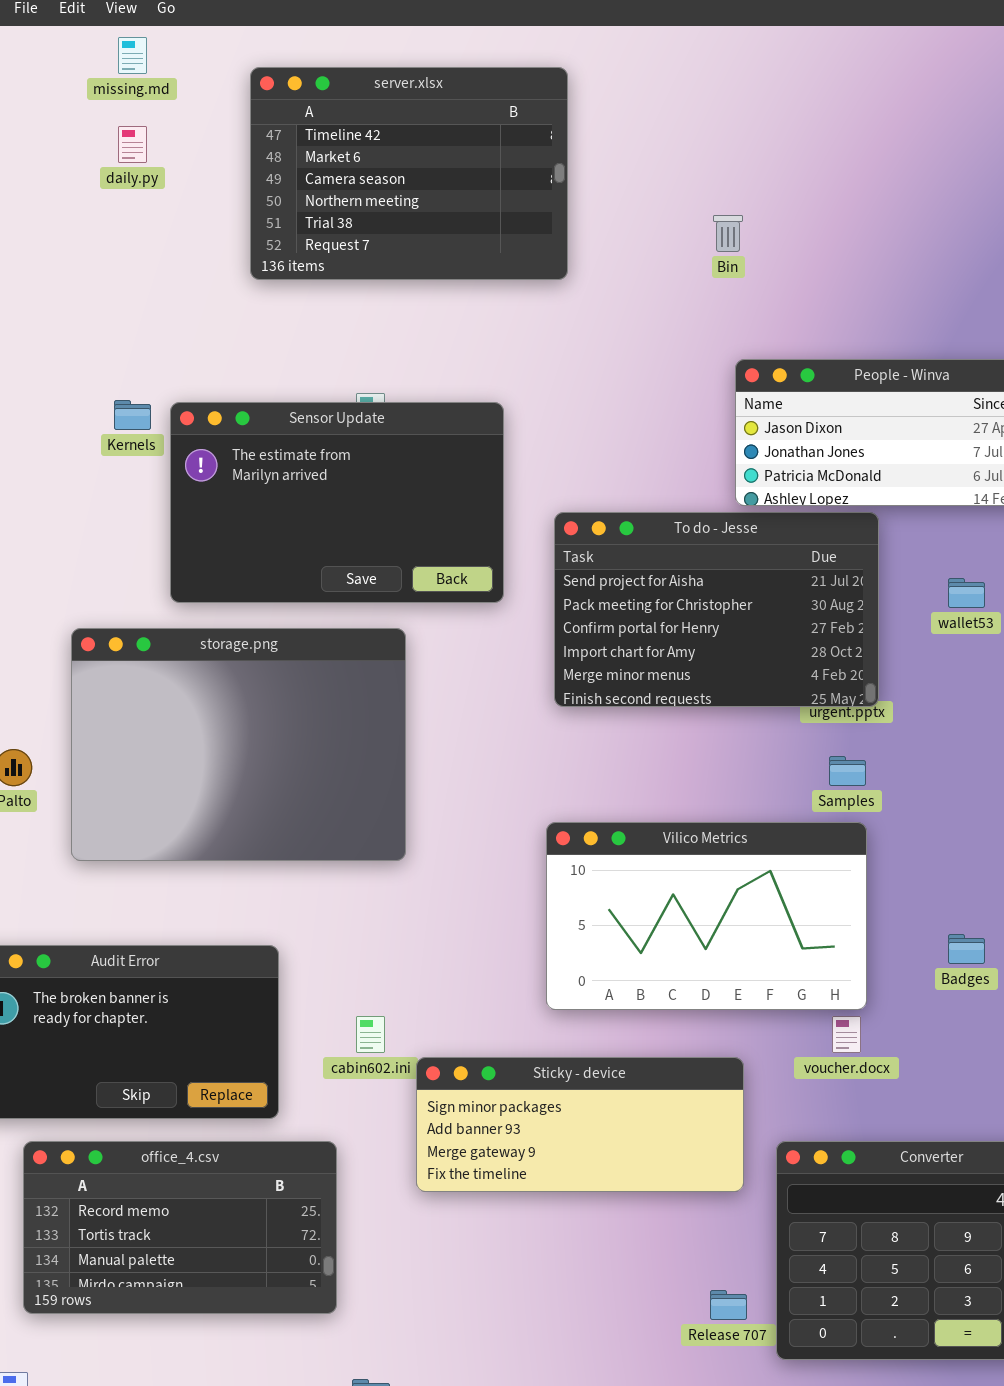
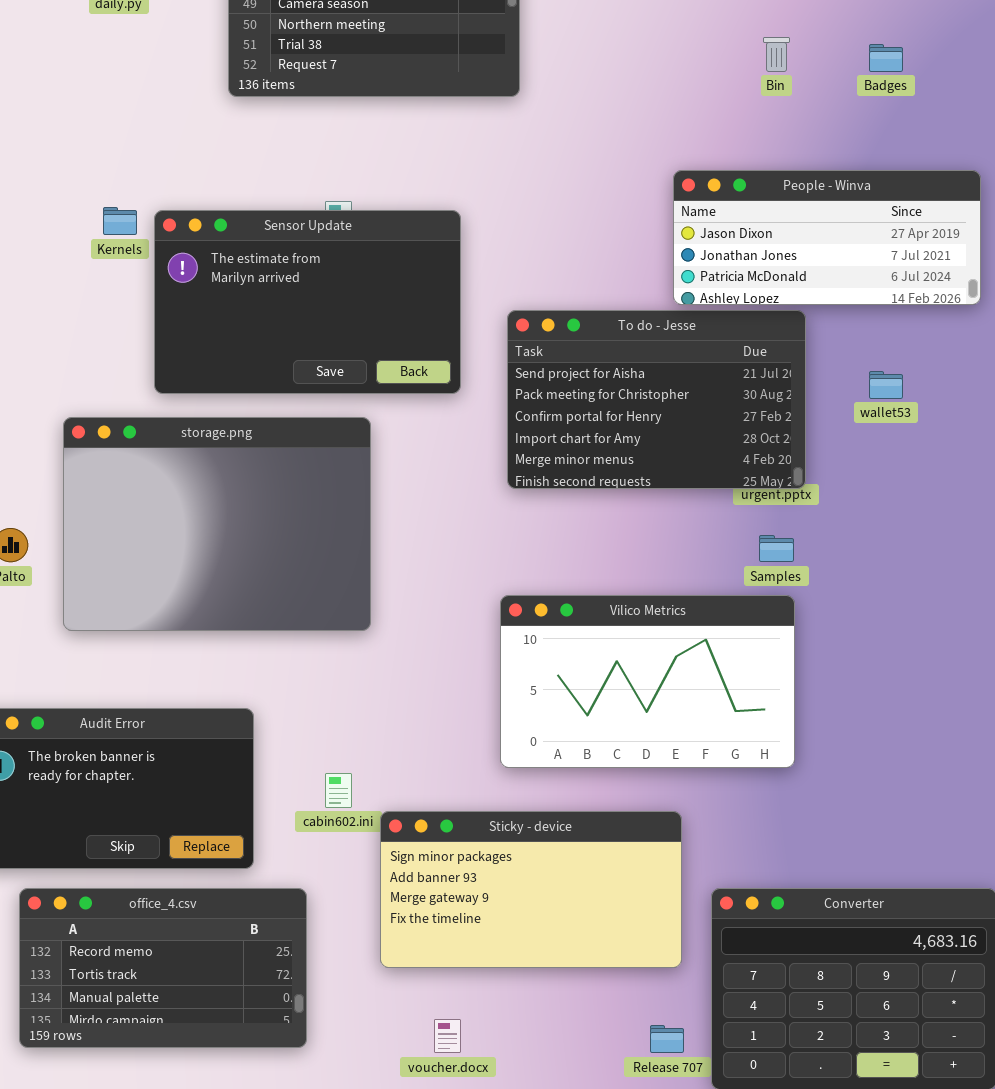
Bin: [713,215,743,252] -> [763,37,790,72], moved
Badges: [948,934,985,964] -> [869,44,903,72], moved
voucher.docx: [832,1016,861,1053] -> [434,1019,461,1053], moved
Sticky - device: [416,1057,744,1192] -> [380,811,682,968], resized

